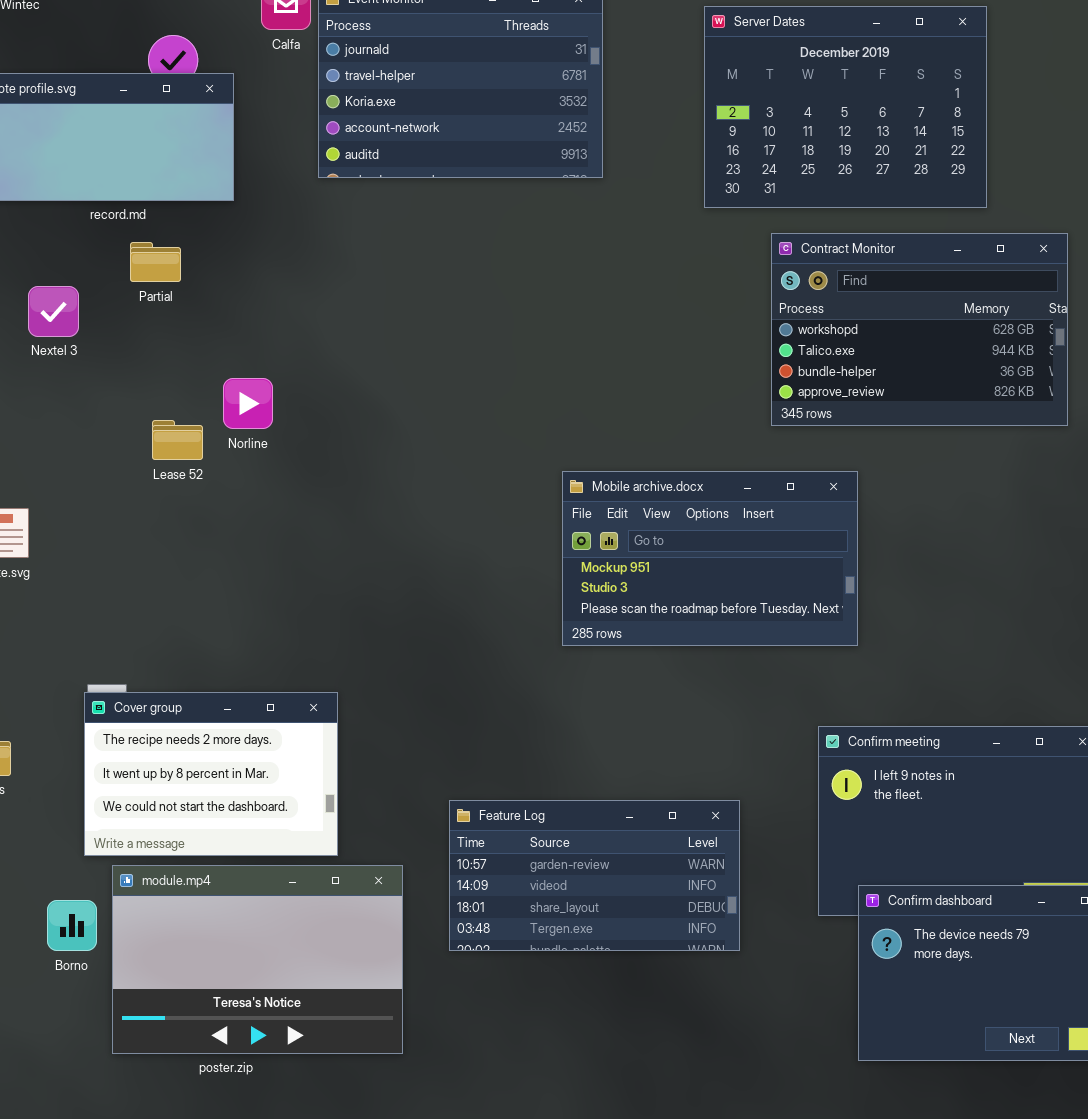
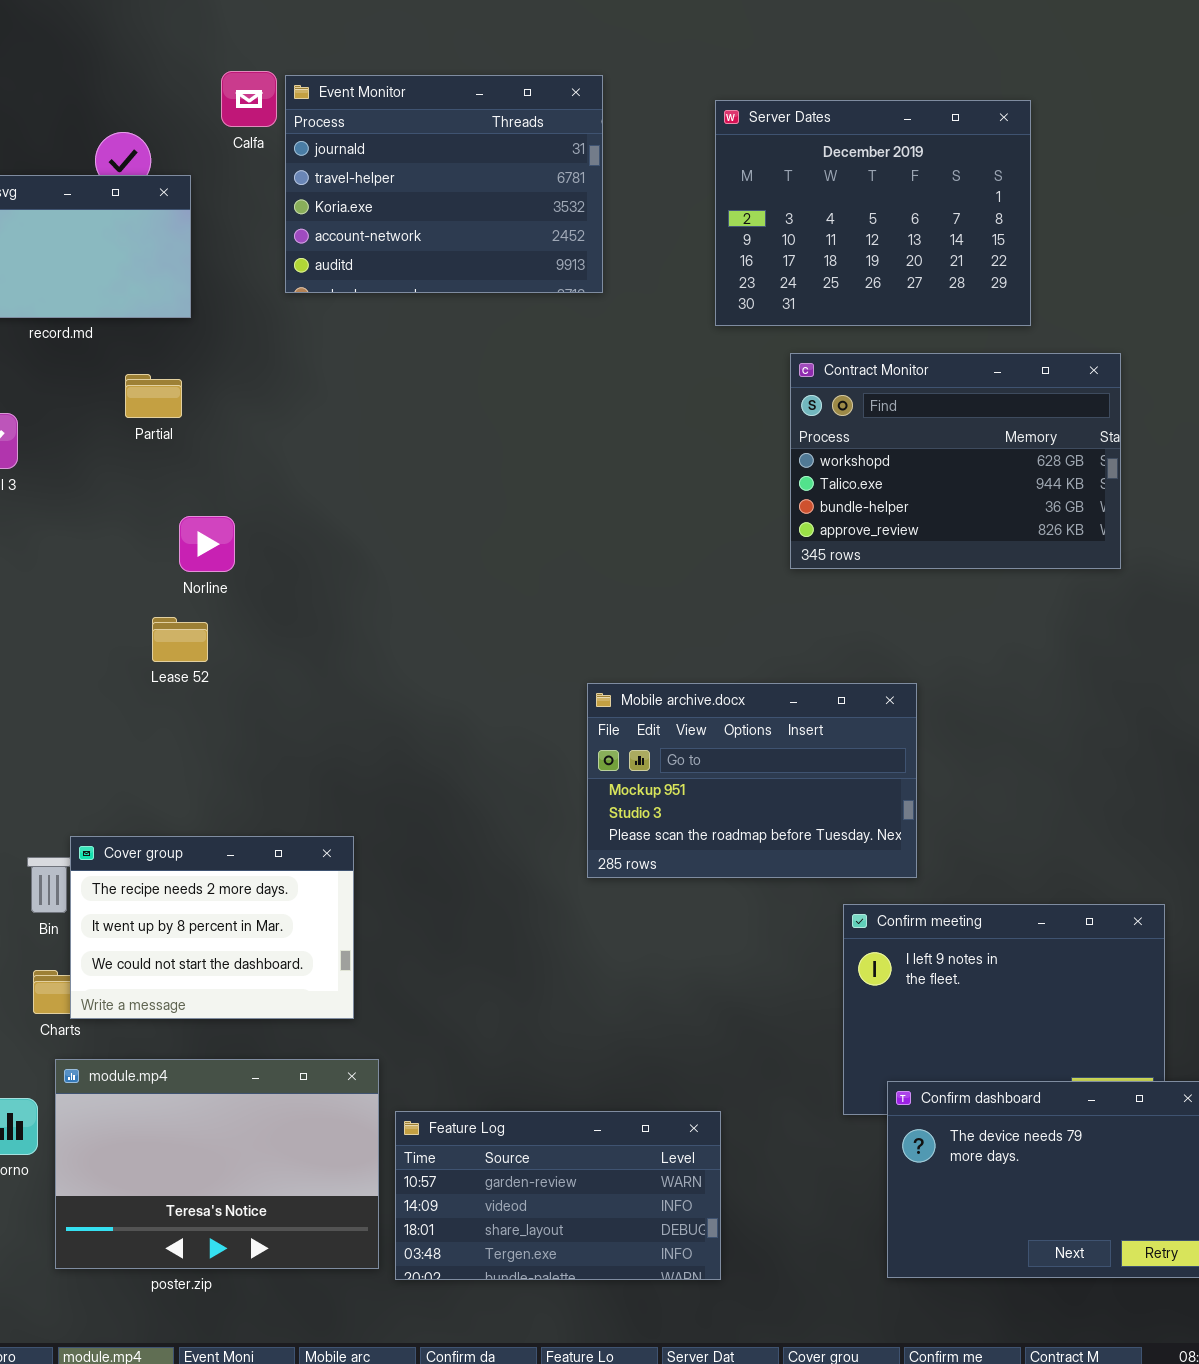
Partial: [130,242,181,282] -> [125,374,182,418], moved
Lease 52: [152,420,203,460] -> [152,617,208,662], moved
Mobile archive.docx: [562,471,858,646] -> [587,683,917,878], moved
Cover group: [84,692,338,856] -> [70,836,354,1019], moved
Feature Log: [449,800,740,951] -> [395,1111,721,1280], moved

